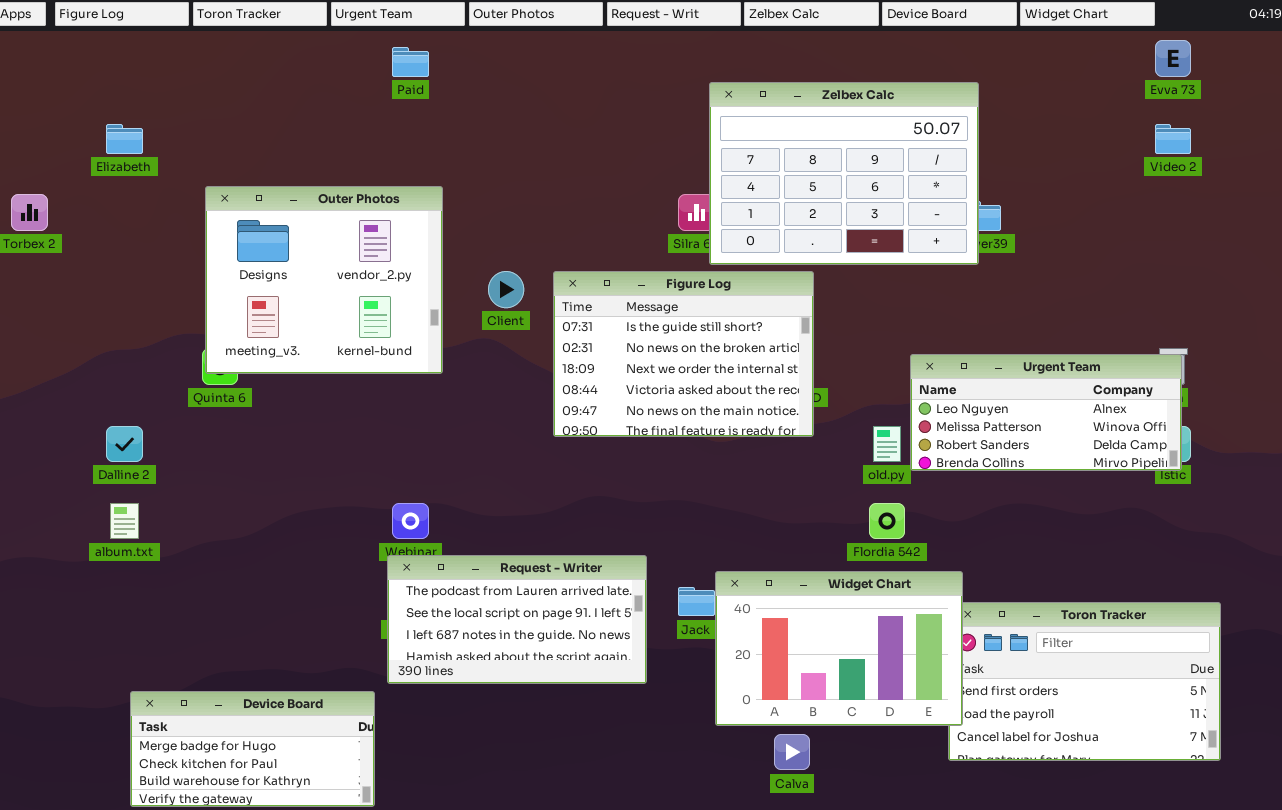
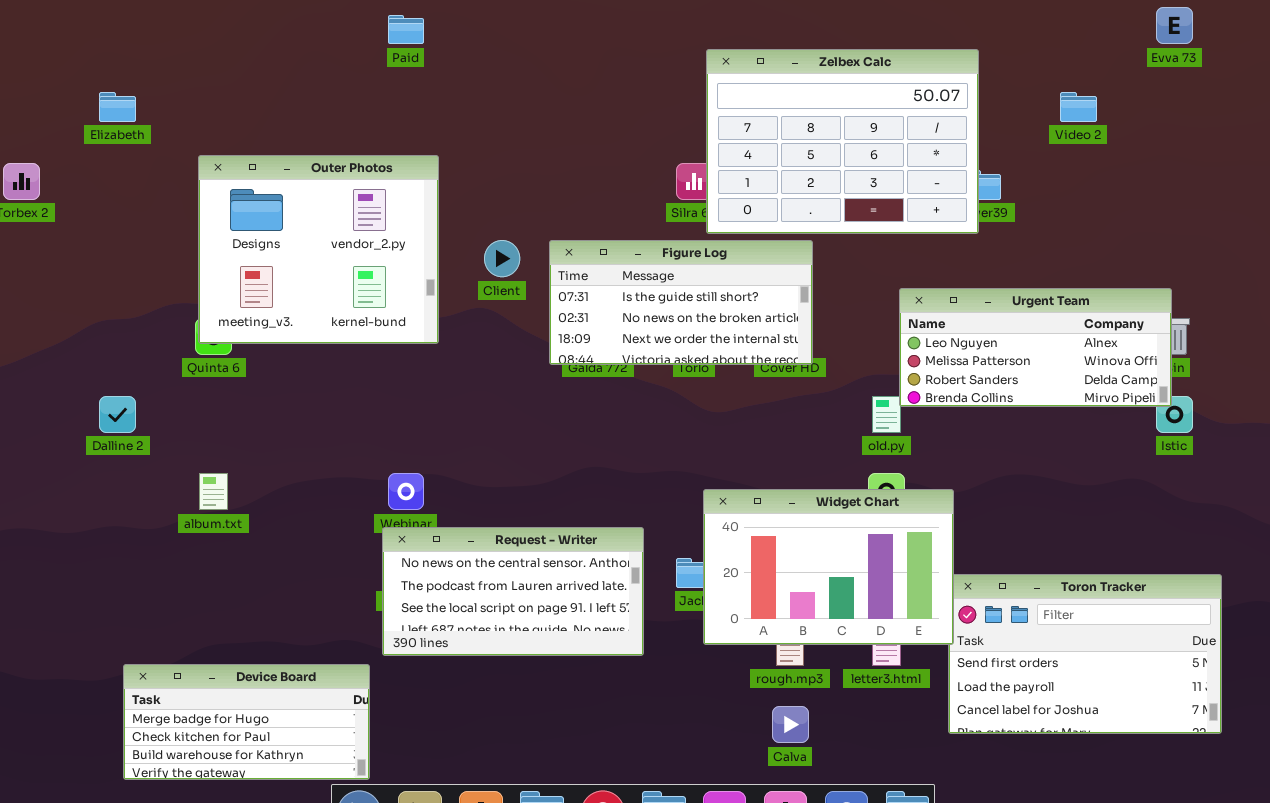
Video 2: [1155,124,1191,154] -> [1060,92,1097,122], moved
Figure Log: [553,271,814,437] -> [549,240,813,365], resized
Urgent Team: [910,354,1182,471] -> [899,288,1172,407], moved
album.txt: [110,503,139,539] -> [199,473,228,510], moved
Request - Writer: [387,555,647,684] -> [382,527,644,656], scrolled up 1 row
Widget Chart: [715,571,963,726] -> [703,489,954,645], moved

